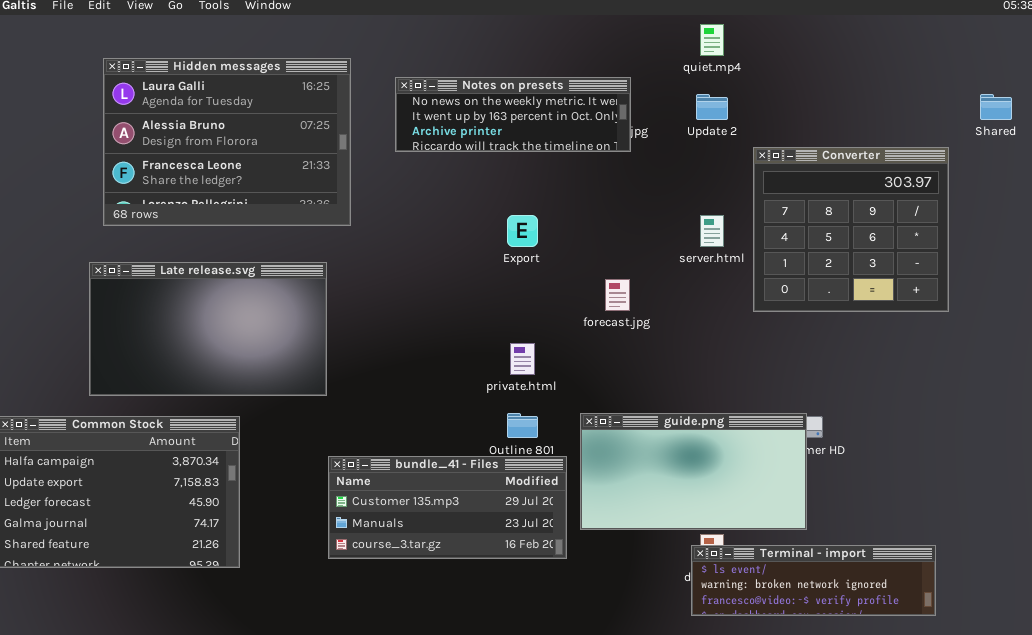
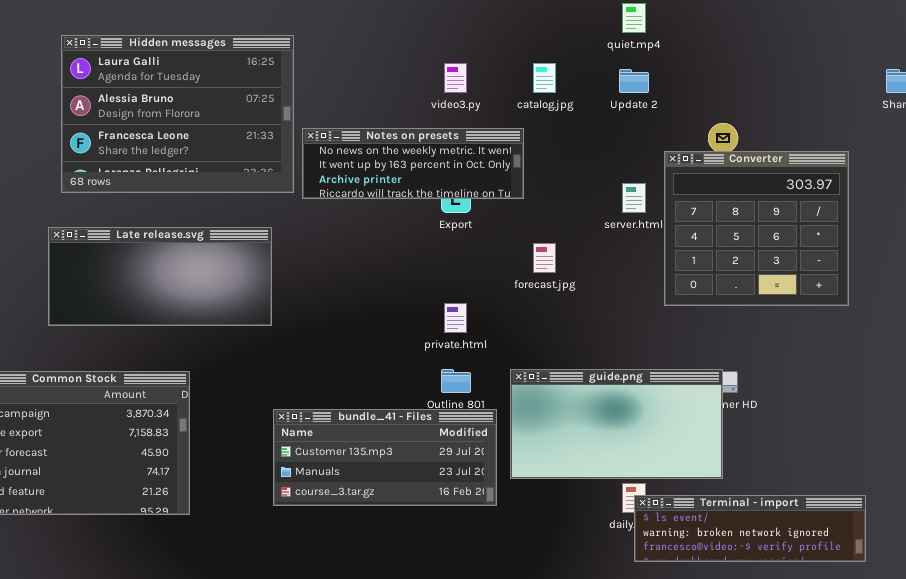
Notes on presets: [395,77,631,152] -> [302,128,524,199], moved
Converter: [753,147,949,312] -> [664,151,849,306], moved
Late release.svg: [89,262,327,396] -> [48,227,272,326], resized
Terminal - import: [691,545,936,616] -> [634,495,866,562], moved

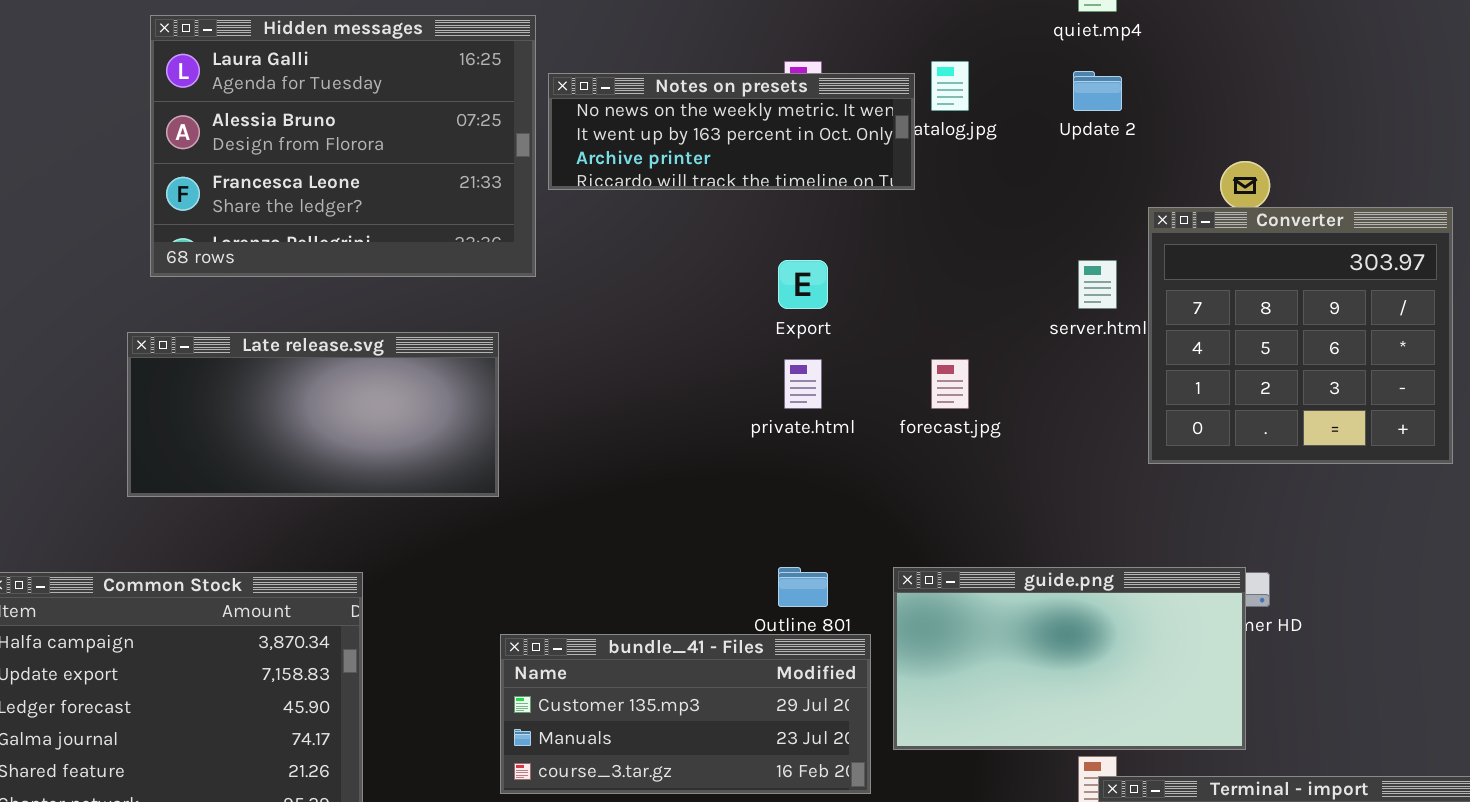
Notes on presets: [302,128,524,199] -> [548,73,915,190], moved
private.html: [444,303,467,333] -> [784,359,822,409], moved

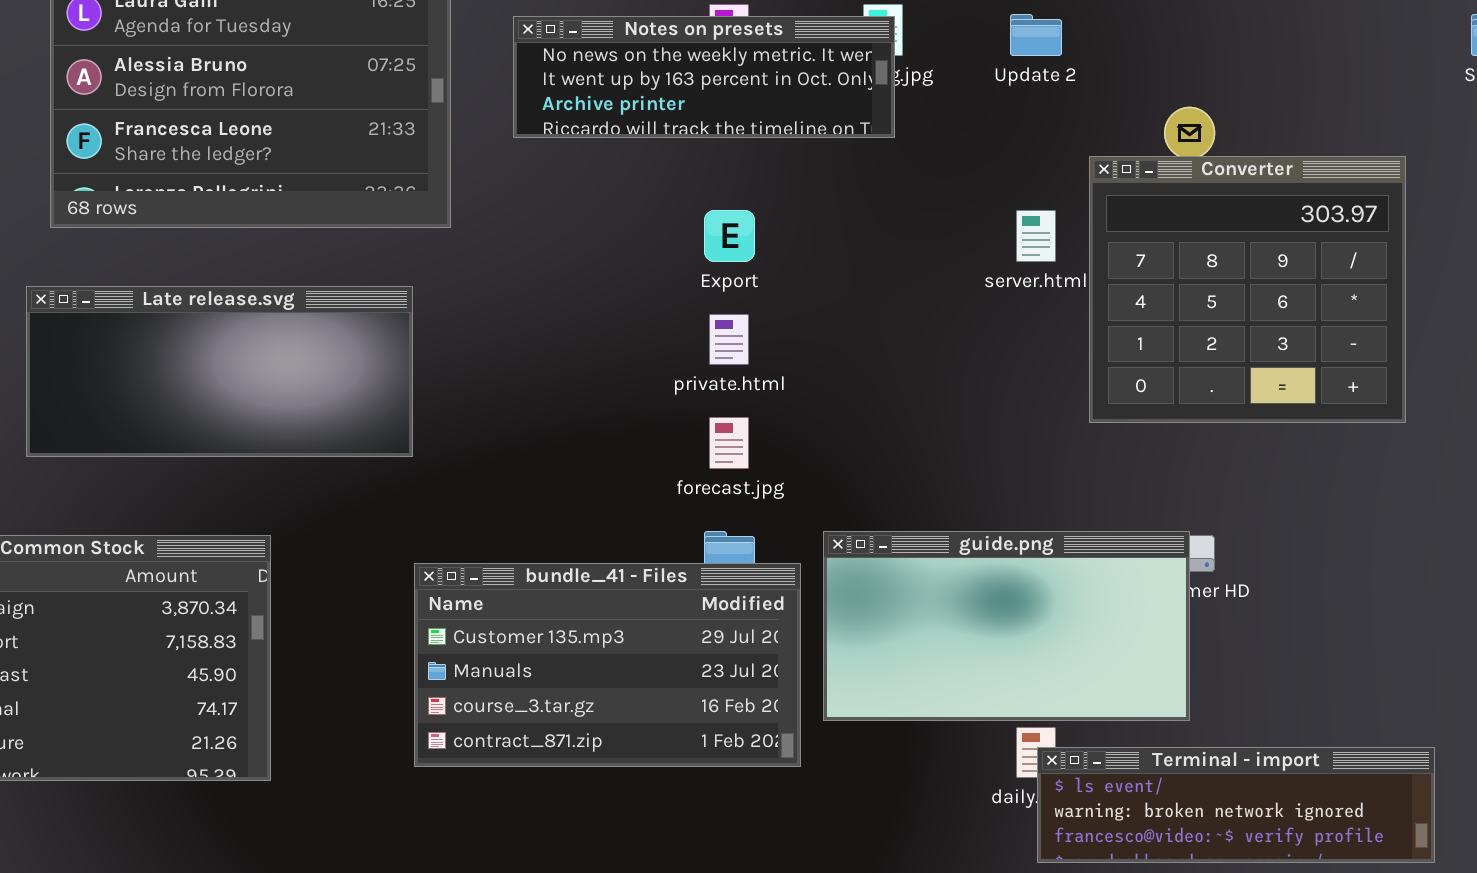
Notes on presets: [548,73,915,190] -> [513,16,895,138], moved
forecast.jpg: [931,359,969,409] -> [709,417,749,469], moved
bundle_41 - Files: [500,634,871,794] -> [414,563,801,767], resized

